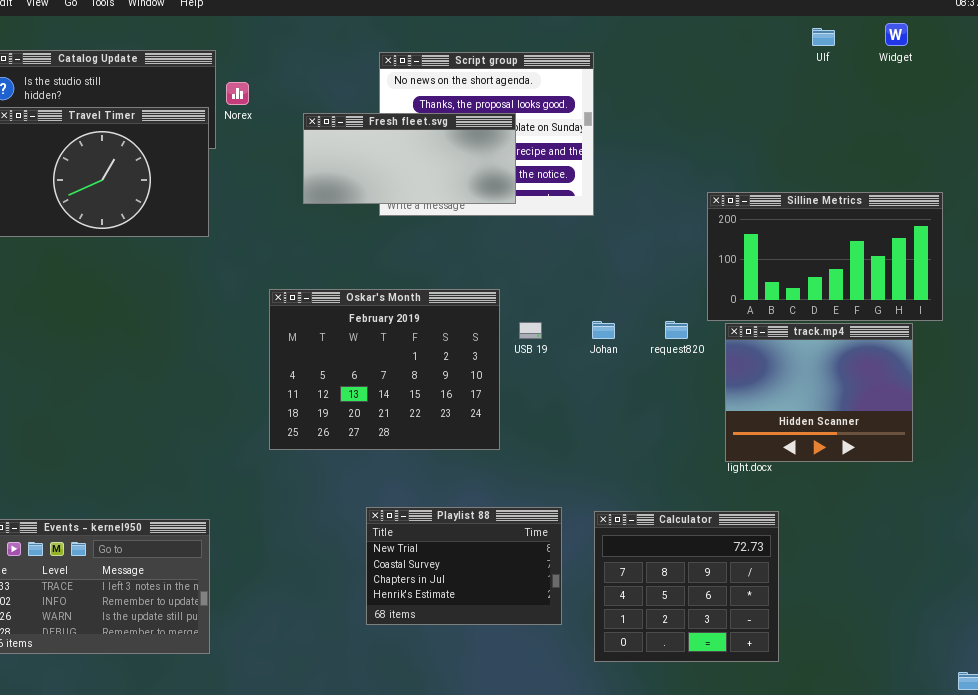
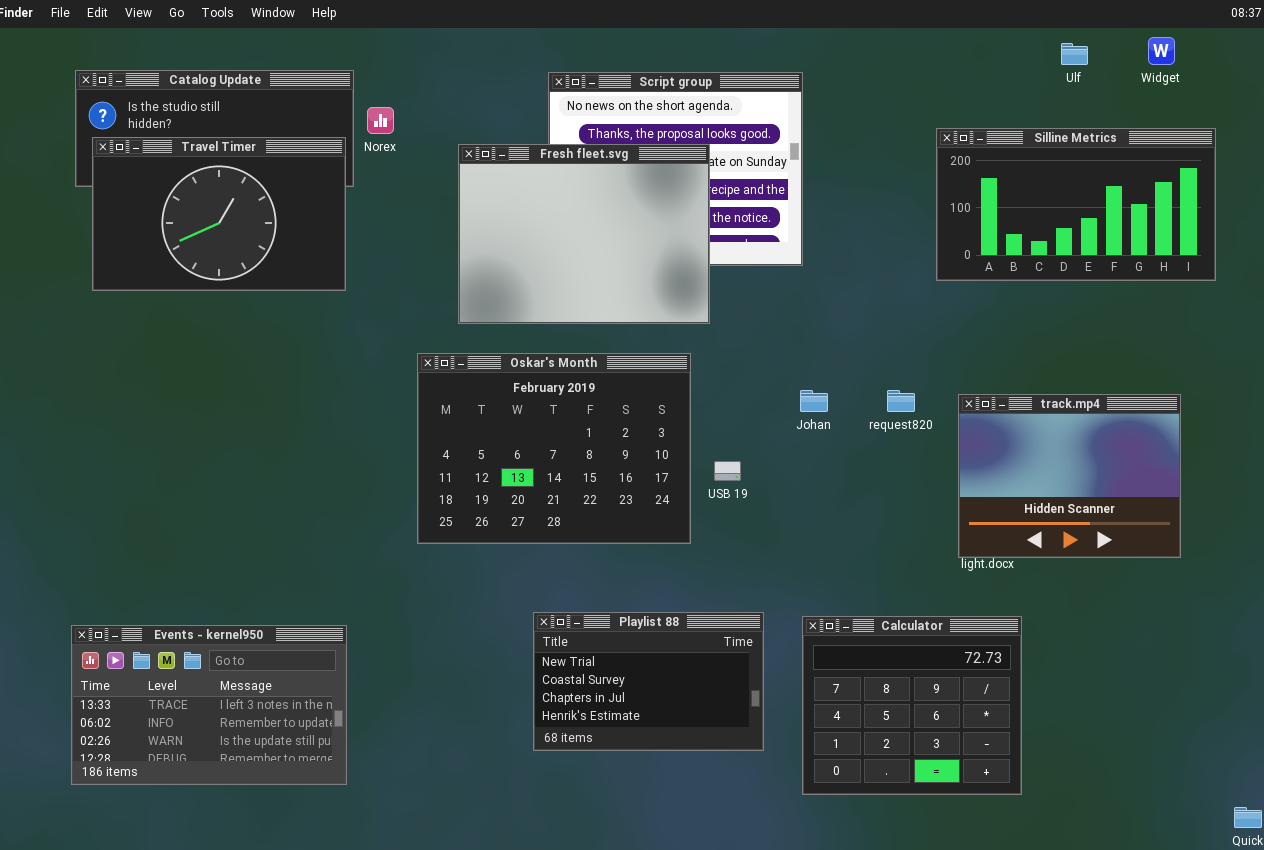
Fresh fleet.svg: [303,113,516,204] -> [458,144,710,324], resized
Silline Metrics: [707,192,943,321] -> [936,128,1216,281], moved
USB 19: [519,322,542,339] -> [714,461,741,481], moved

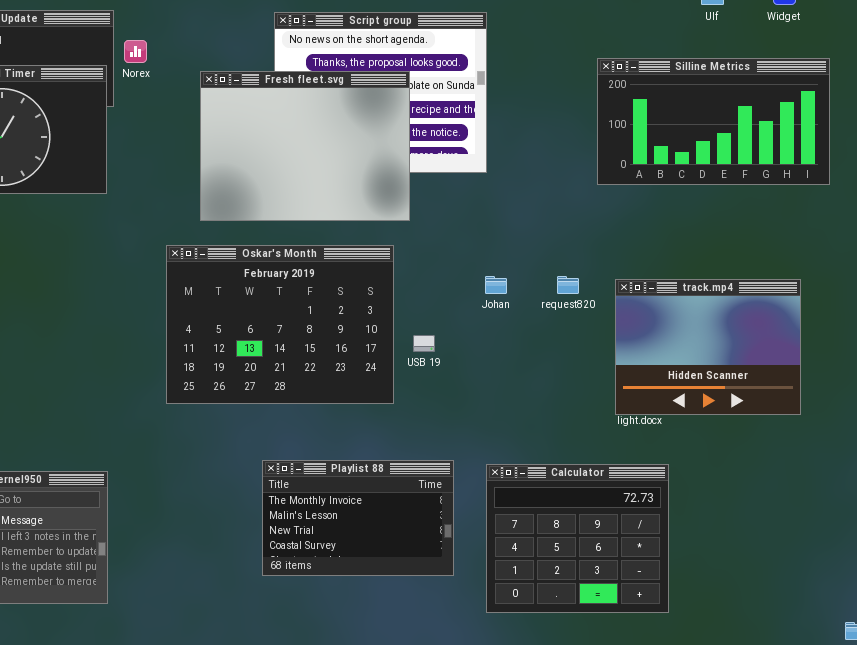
Playlist 88: [533,612,764,751] -> [262,460,454,576], scrolled up 2 rows

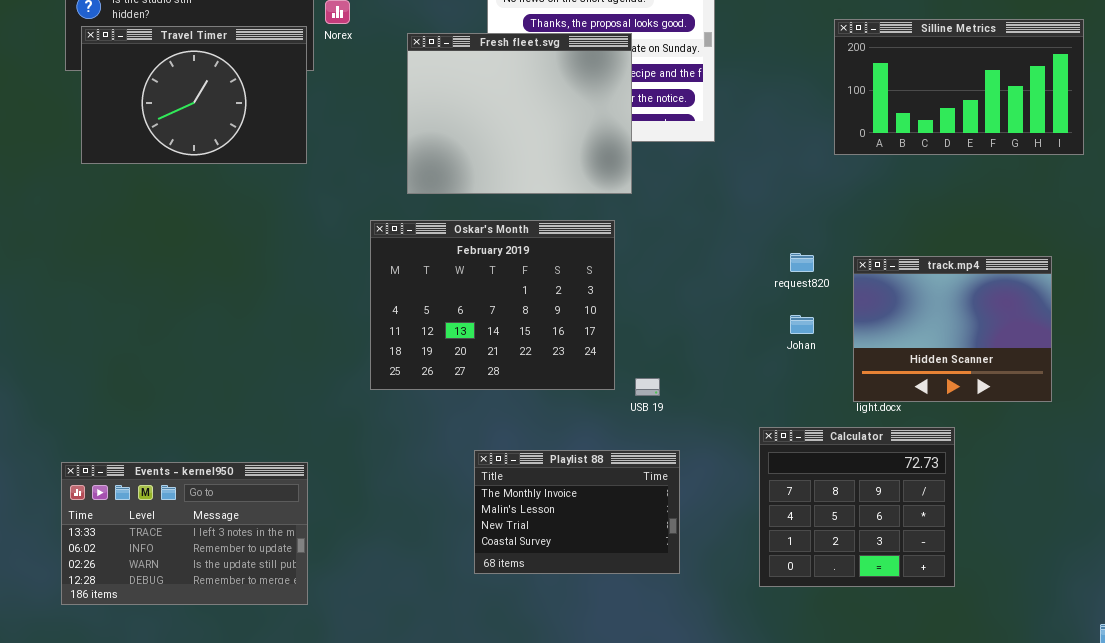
Johan: [485,276,507,294] -> [790,315,814,334], moved
USB 19: [413,335,435,352] -> [635,378,660,396], moved
Calculator: [486,464,669,613] -> [759,427,955,587], moved

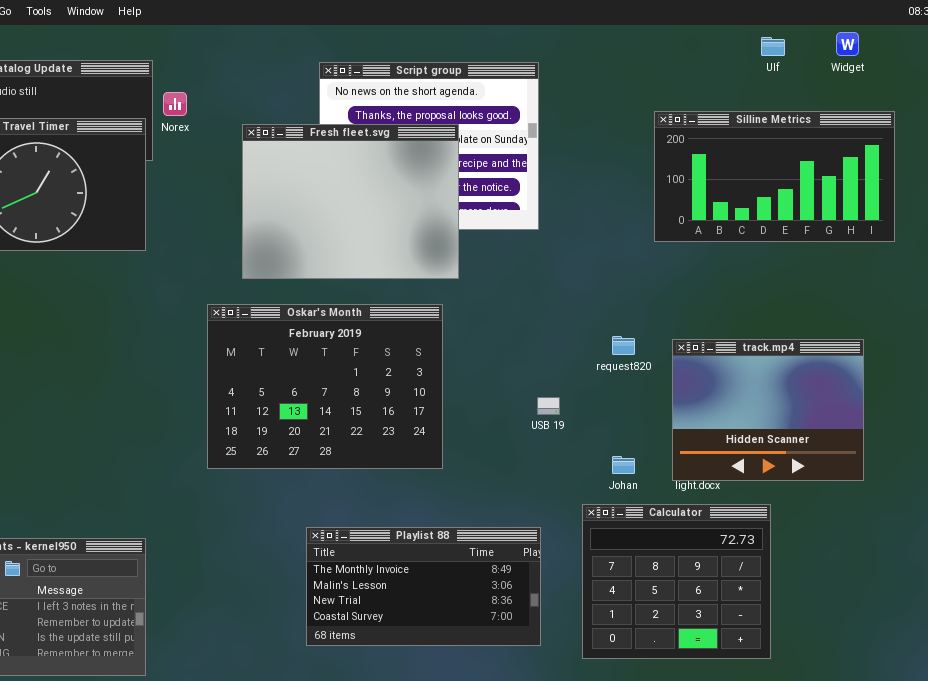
Johan: [790,315,814,334] -> [612,456,635,474], moved
USB 19: [635,378,660,396] -> [537,397,560,415], moved
Playlist 88: [474,450,680,574] -> [306,527,541,646], resized

